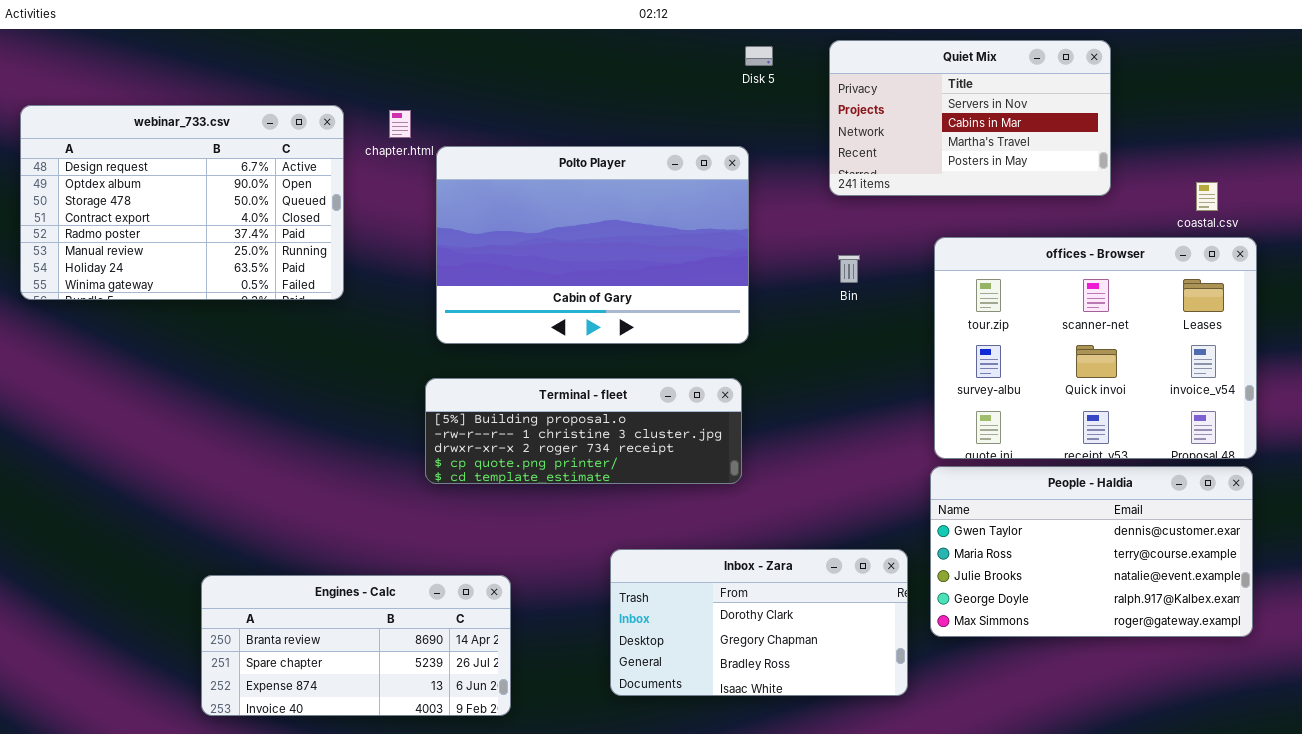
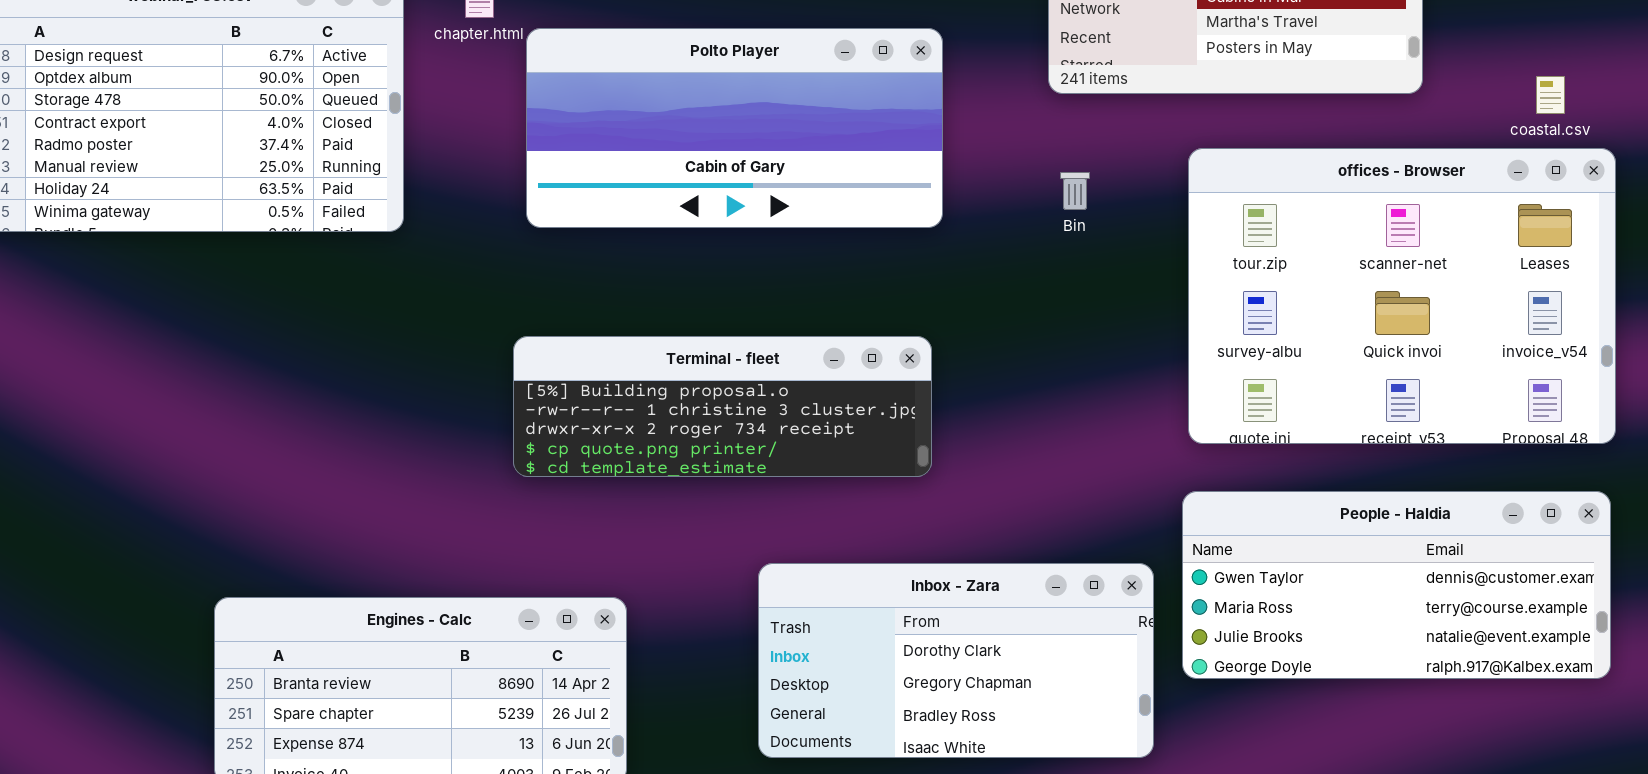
Polto Player: [436,146,749,344] -> [526,28,943,228], resized
People - Haldia: [930,466,1253,637] -> [1182,491,1611,679], resized

